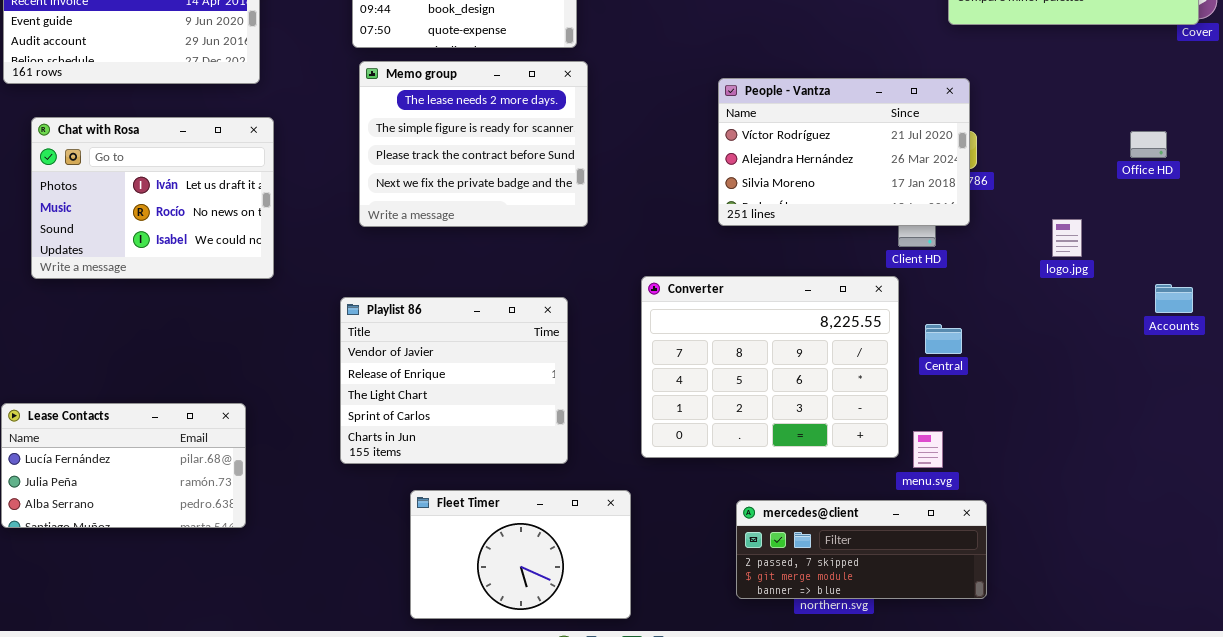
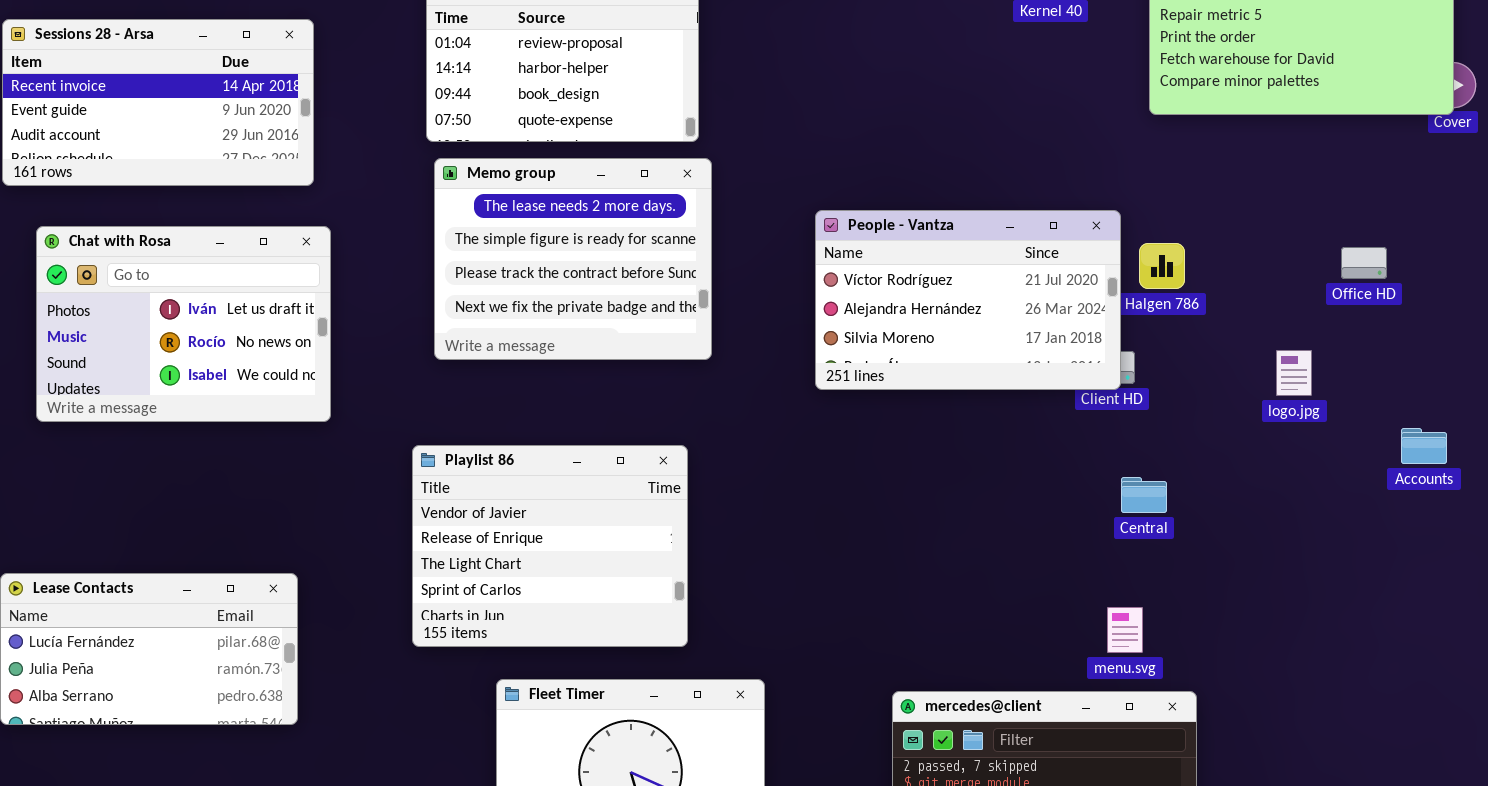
People - Vantza: [718,78,970,226] -> [815,210,1121,390], moved
Office HD: [1130,131,1167,158] -> [1341,247,1387,279], moved
Converter: [641,276,899,458] -> none, closed

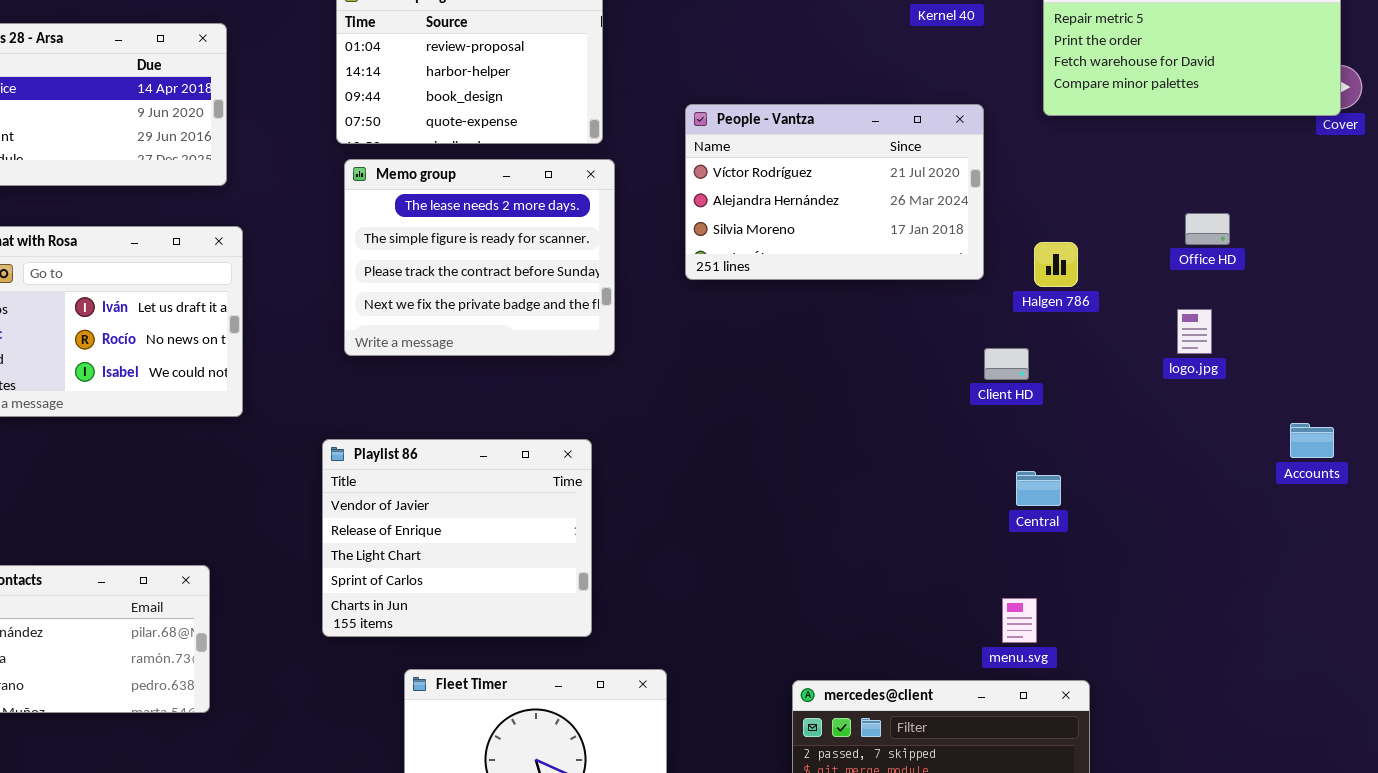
People - Vantza: [815,210,1121,390] -> [685,104,984,280], moved
Office HD: [1341,247,1387,279] -> [1185,213,1230,245], moved
logo.jpg: [1276,350,1312,396] -> [1177,309,1212,354], moved

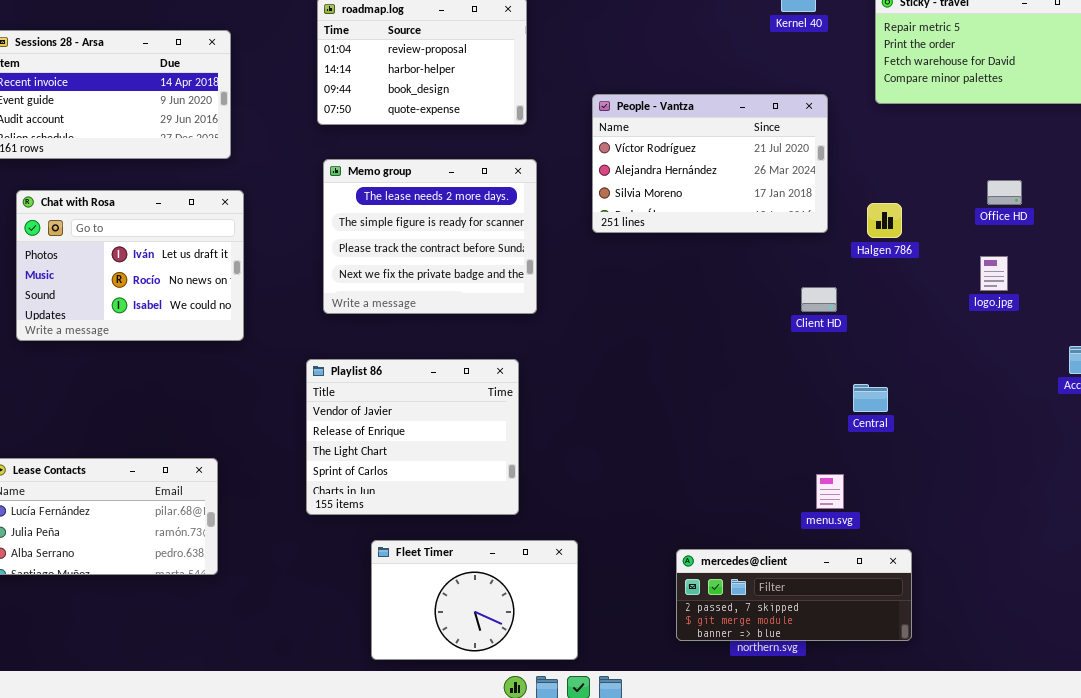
Memo group: [344,159,615,356] -> [323,159,537,314], moved
Client HD: [984,348,1029,380] -> [801,287,837,312], moved
menu.svg: [1002,598,1037,643] -> [816,474,844,509], moved

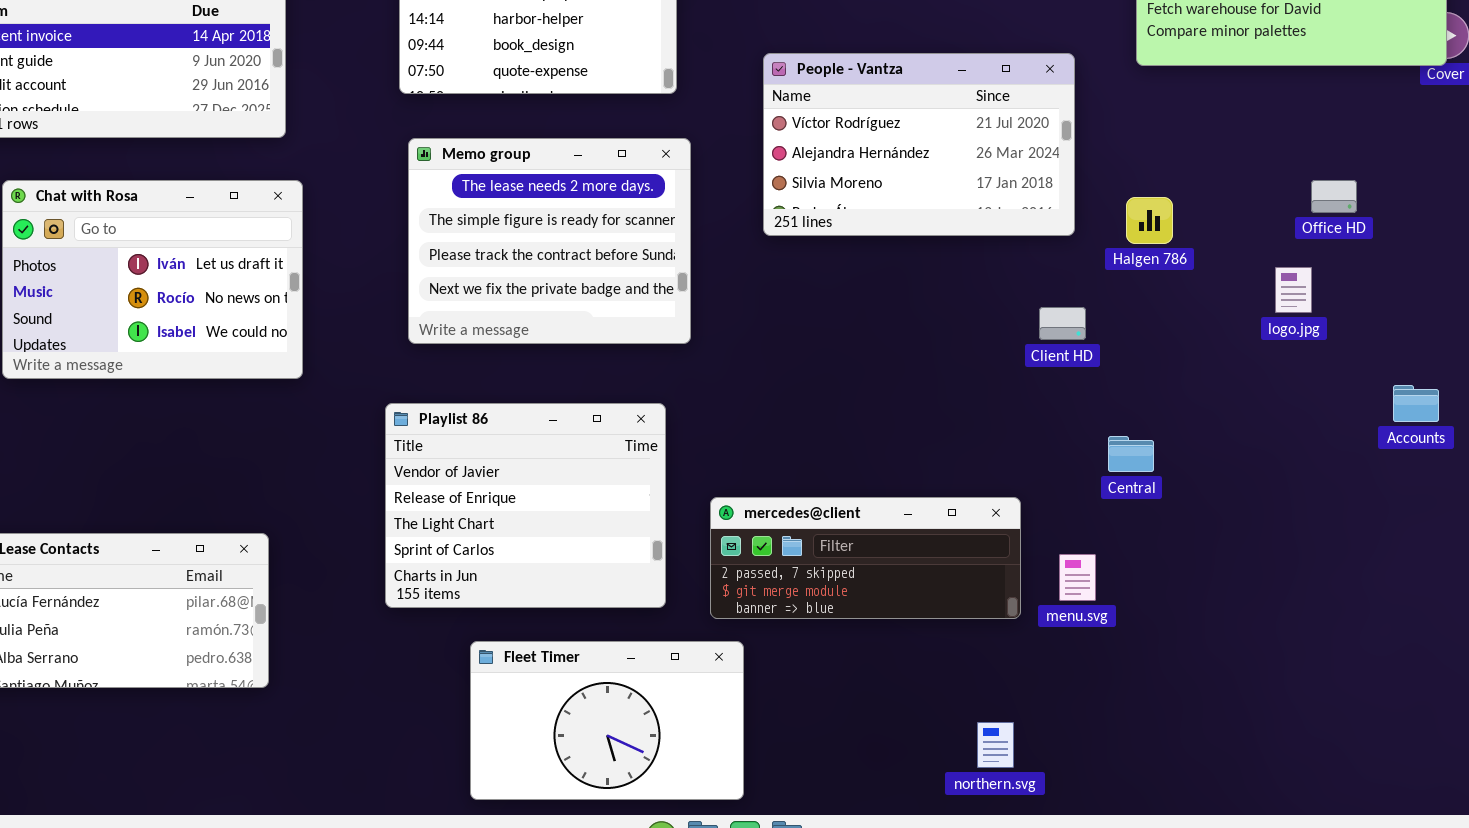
Office HD: [987,180,1022,205] -> [1311,180,1357,213], moved
mercedes@client: [676,549,912,641] -> [710,497,1021,619], moved

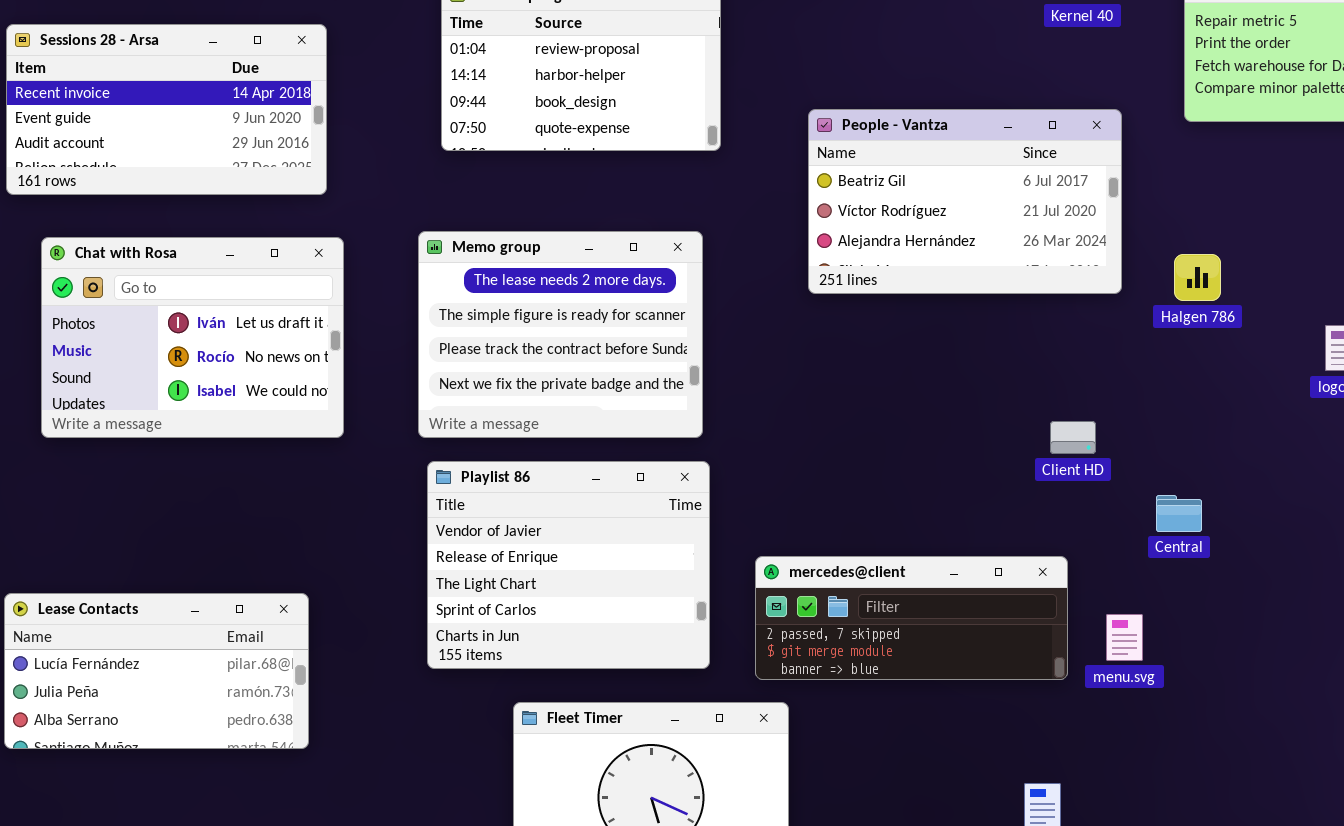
People - Vantza: [763,53,1075,236] -> [808,109,1122,294], scrolled up 1 row
Memo group: [408,138,691,344] -> [418,231,703,438], moved
Client HD: [1039,307,1086,340] -> [1050,421,1096,454], moved

